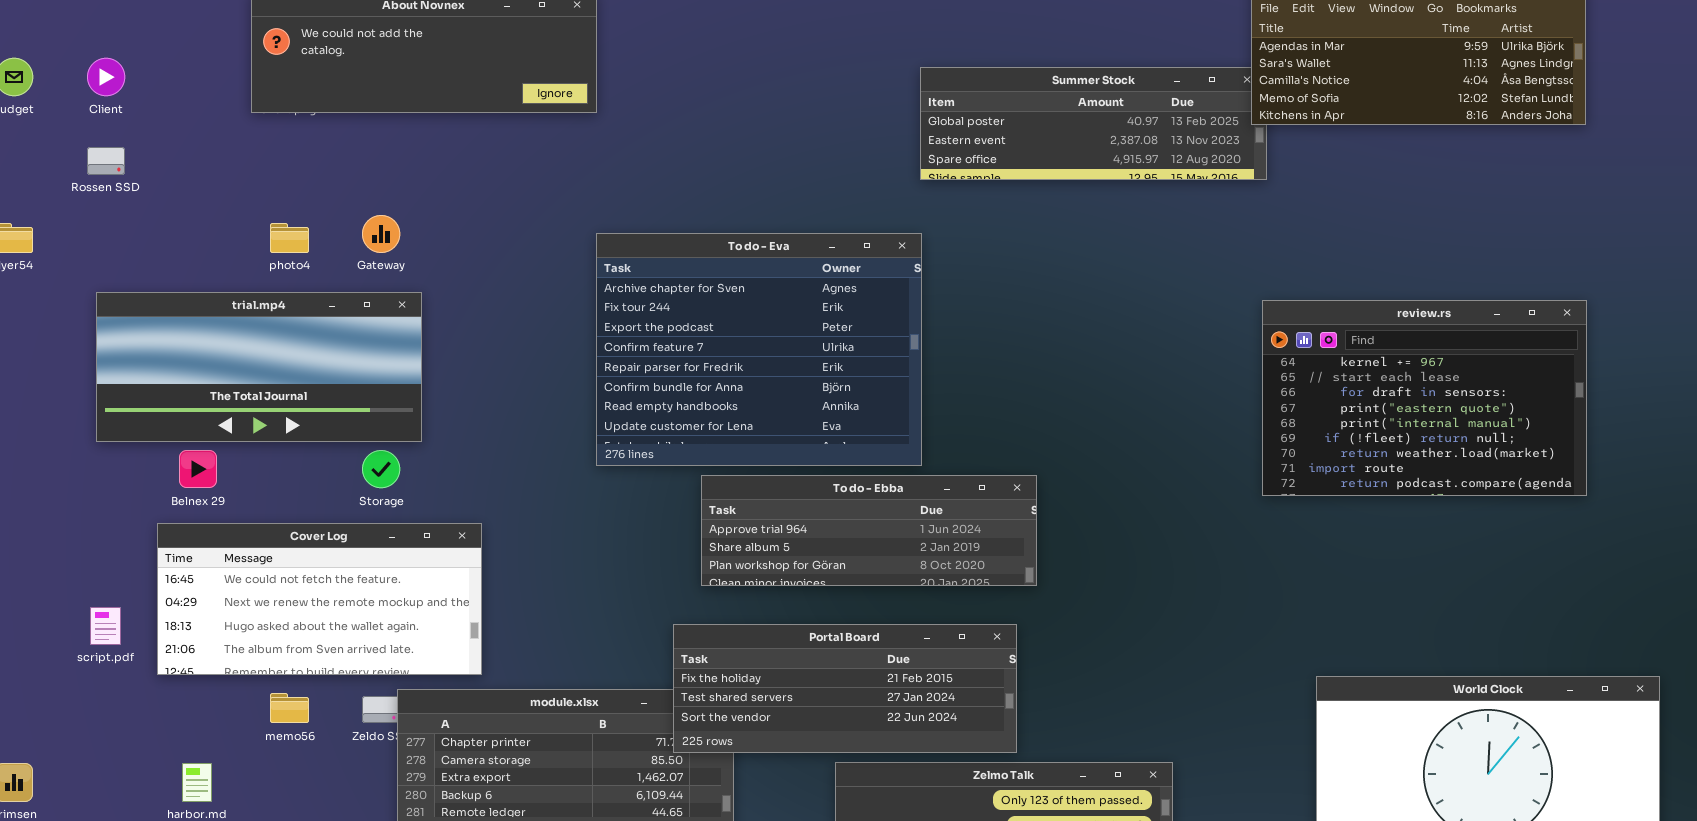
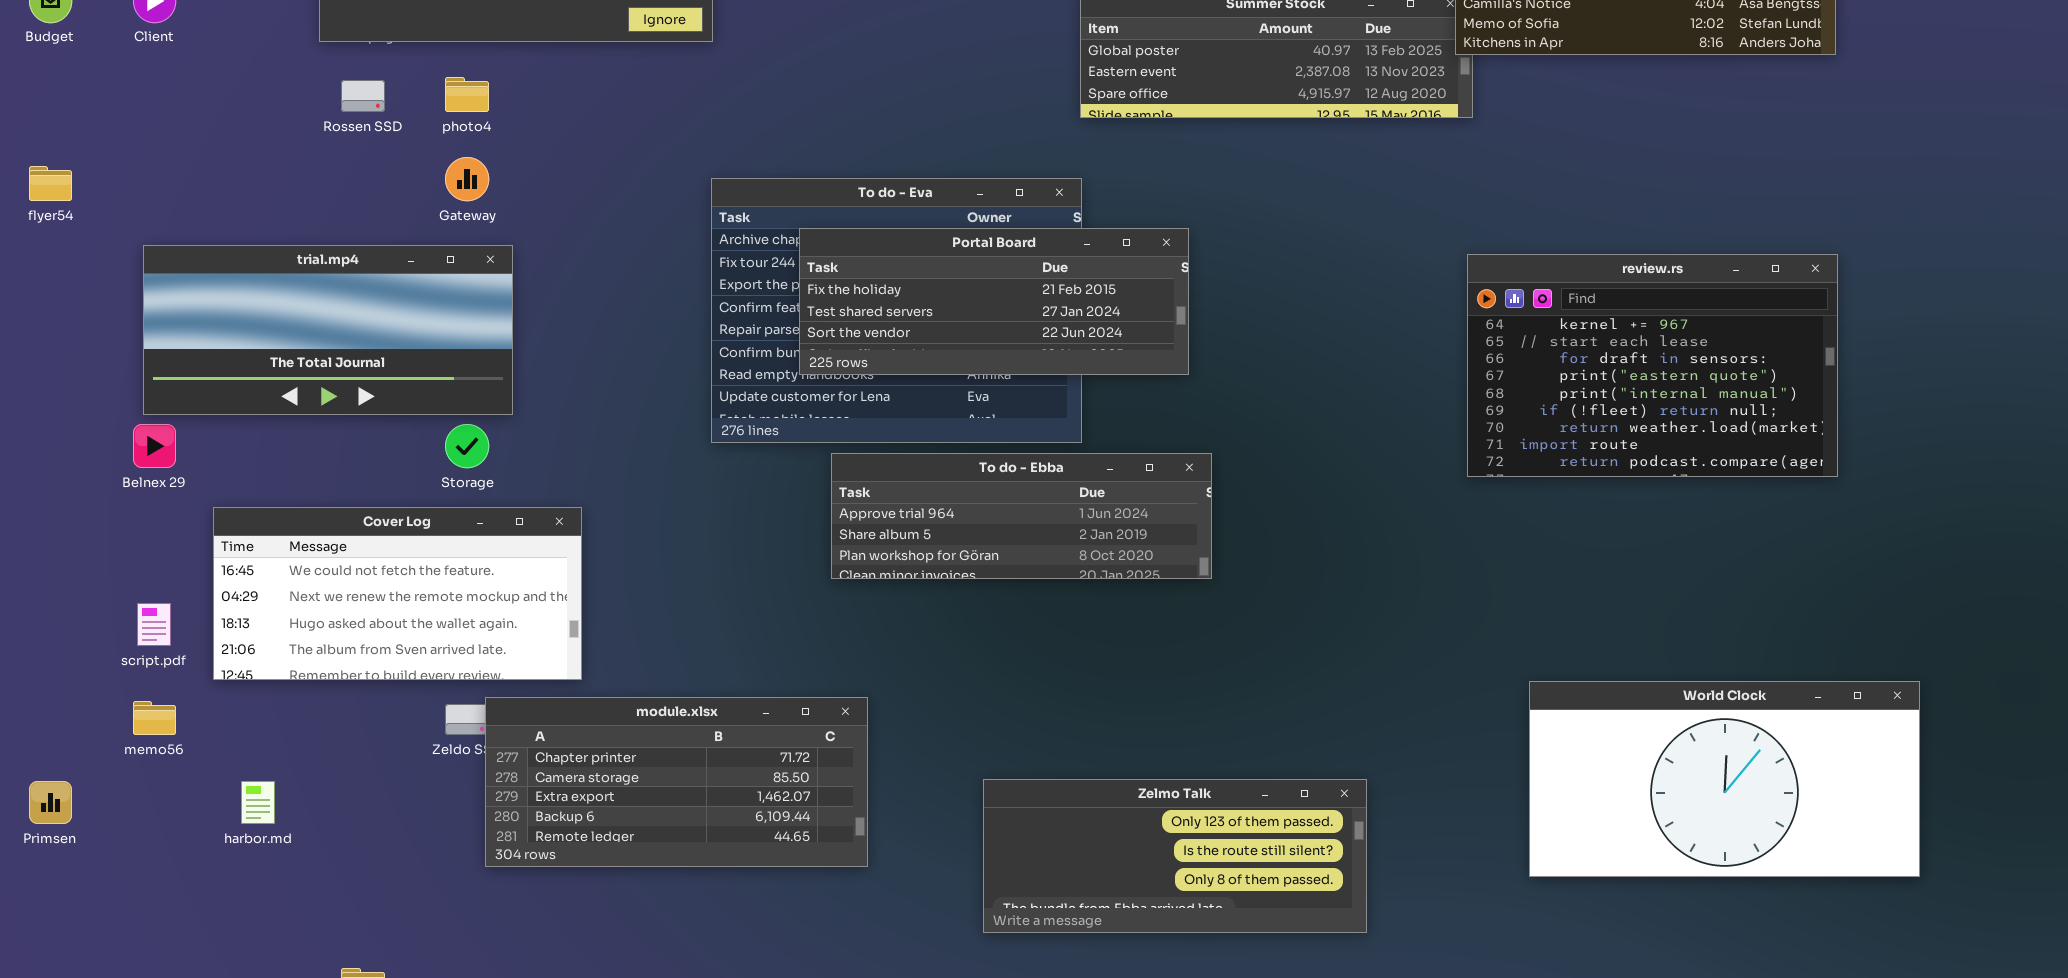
Rossen SSD: [87,147,125,175] -> [341,80,385,112], moved
photo4: [270,223,309,253] -> [445,77,489,112], moved
Belnex 29: [179,450,217,488] -> [133,424,176,468], moved
Portal Board: [673,624,1017,753] -> [799,228,1189,375], moved
memo56: [270,693,309,723] -> [133,701,176,735], moved

